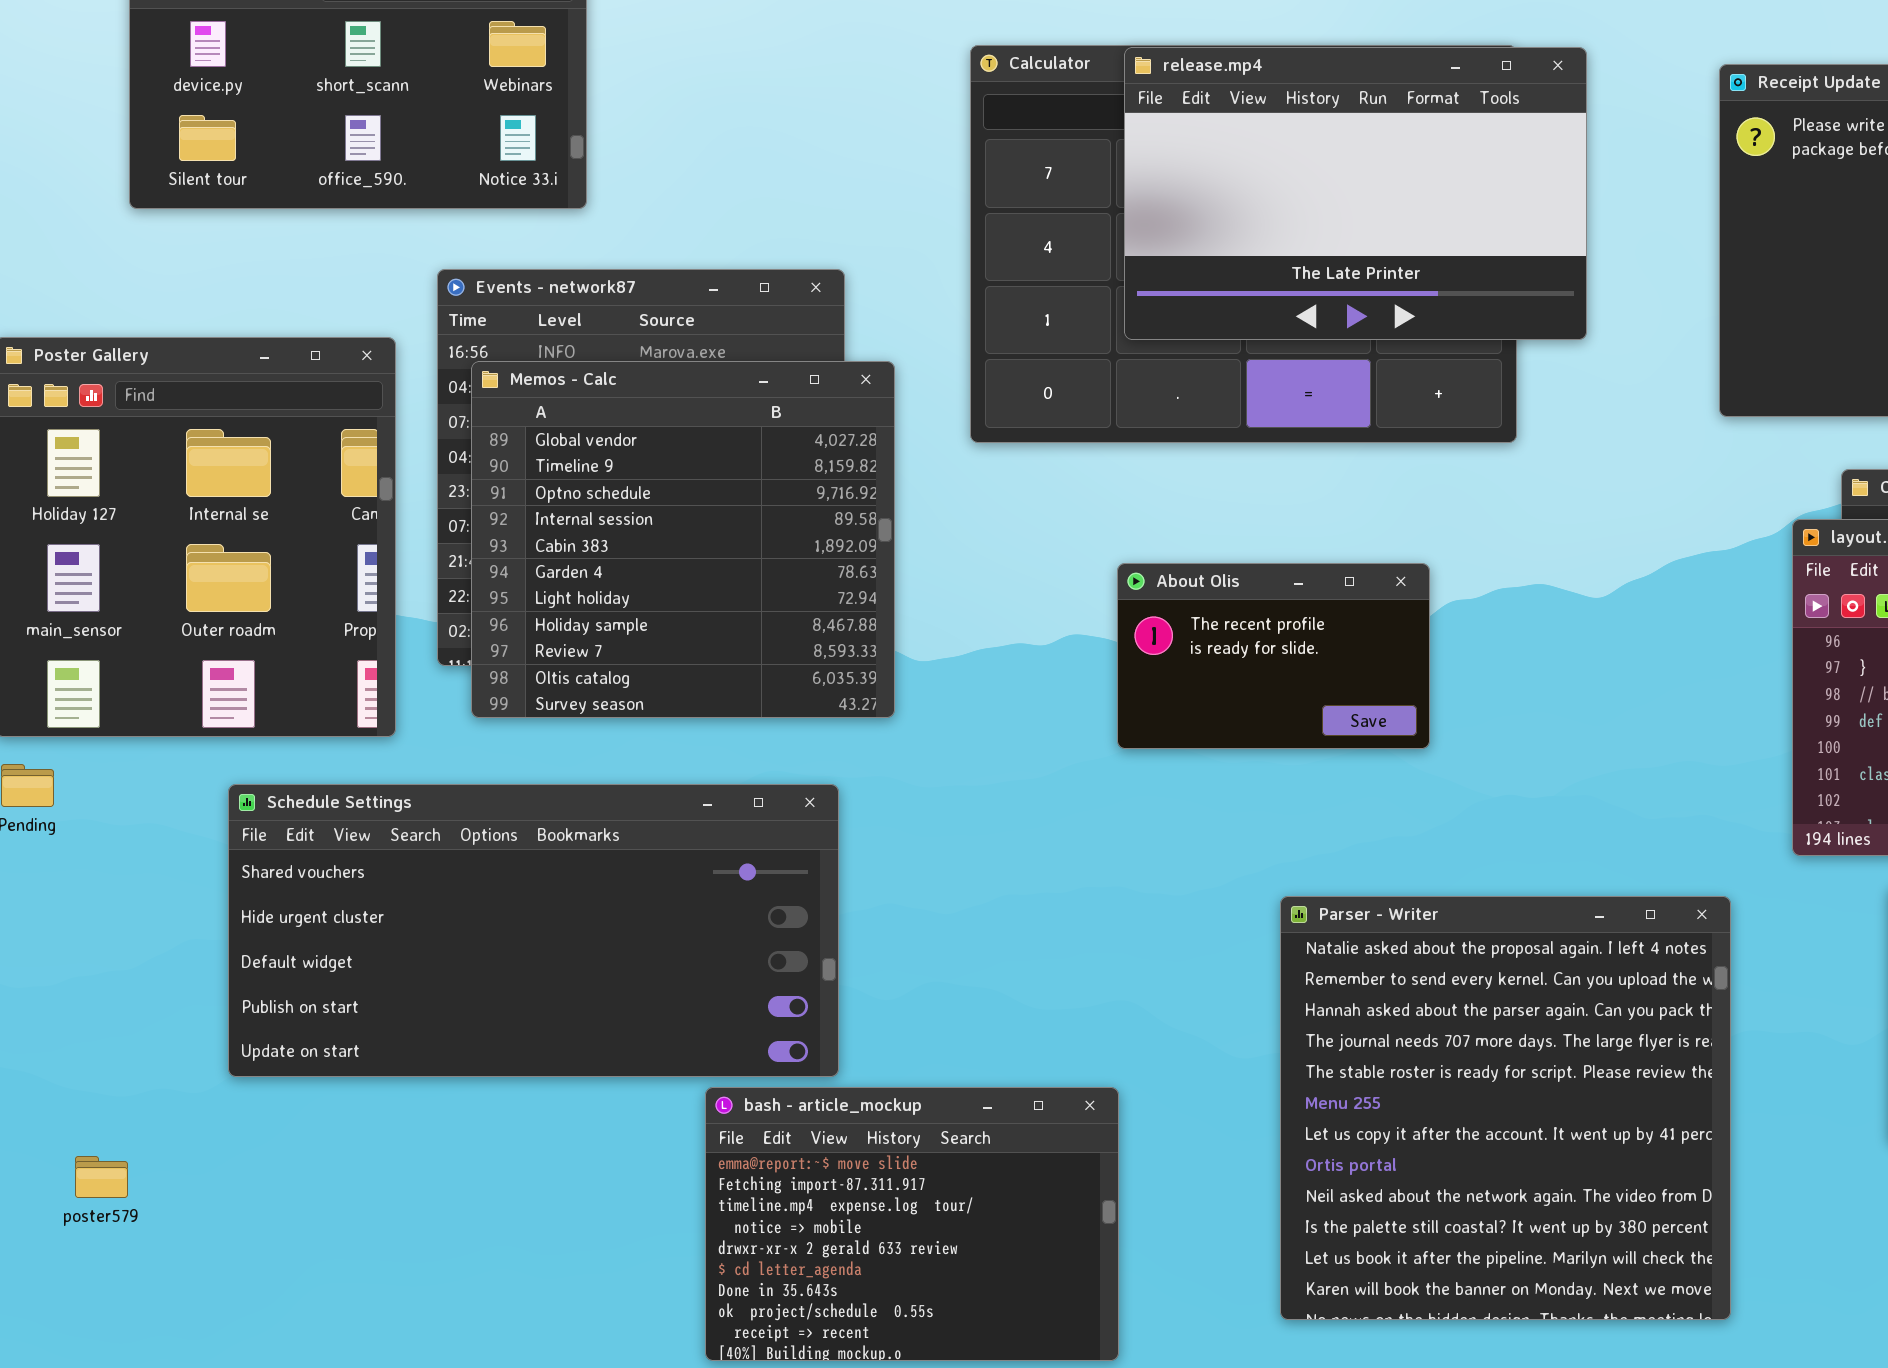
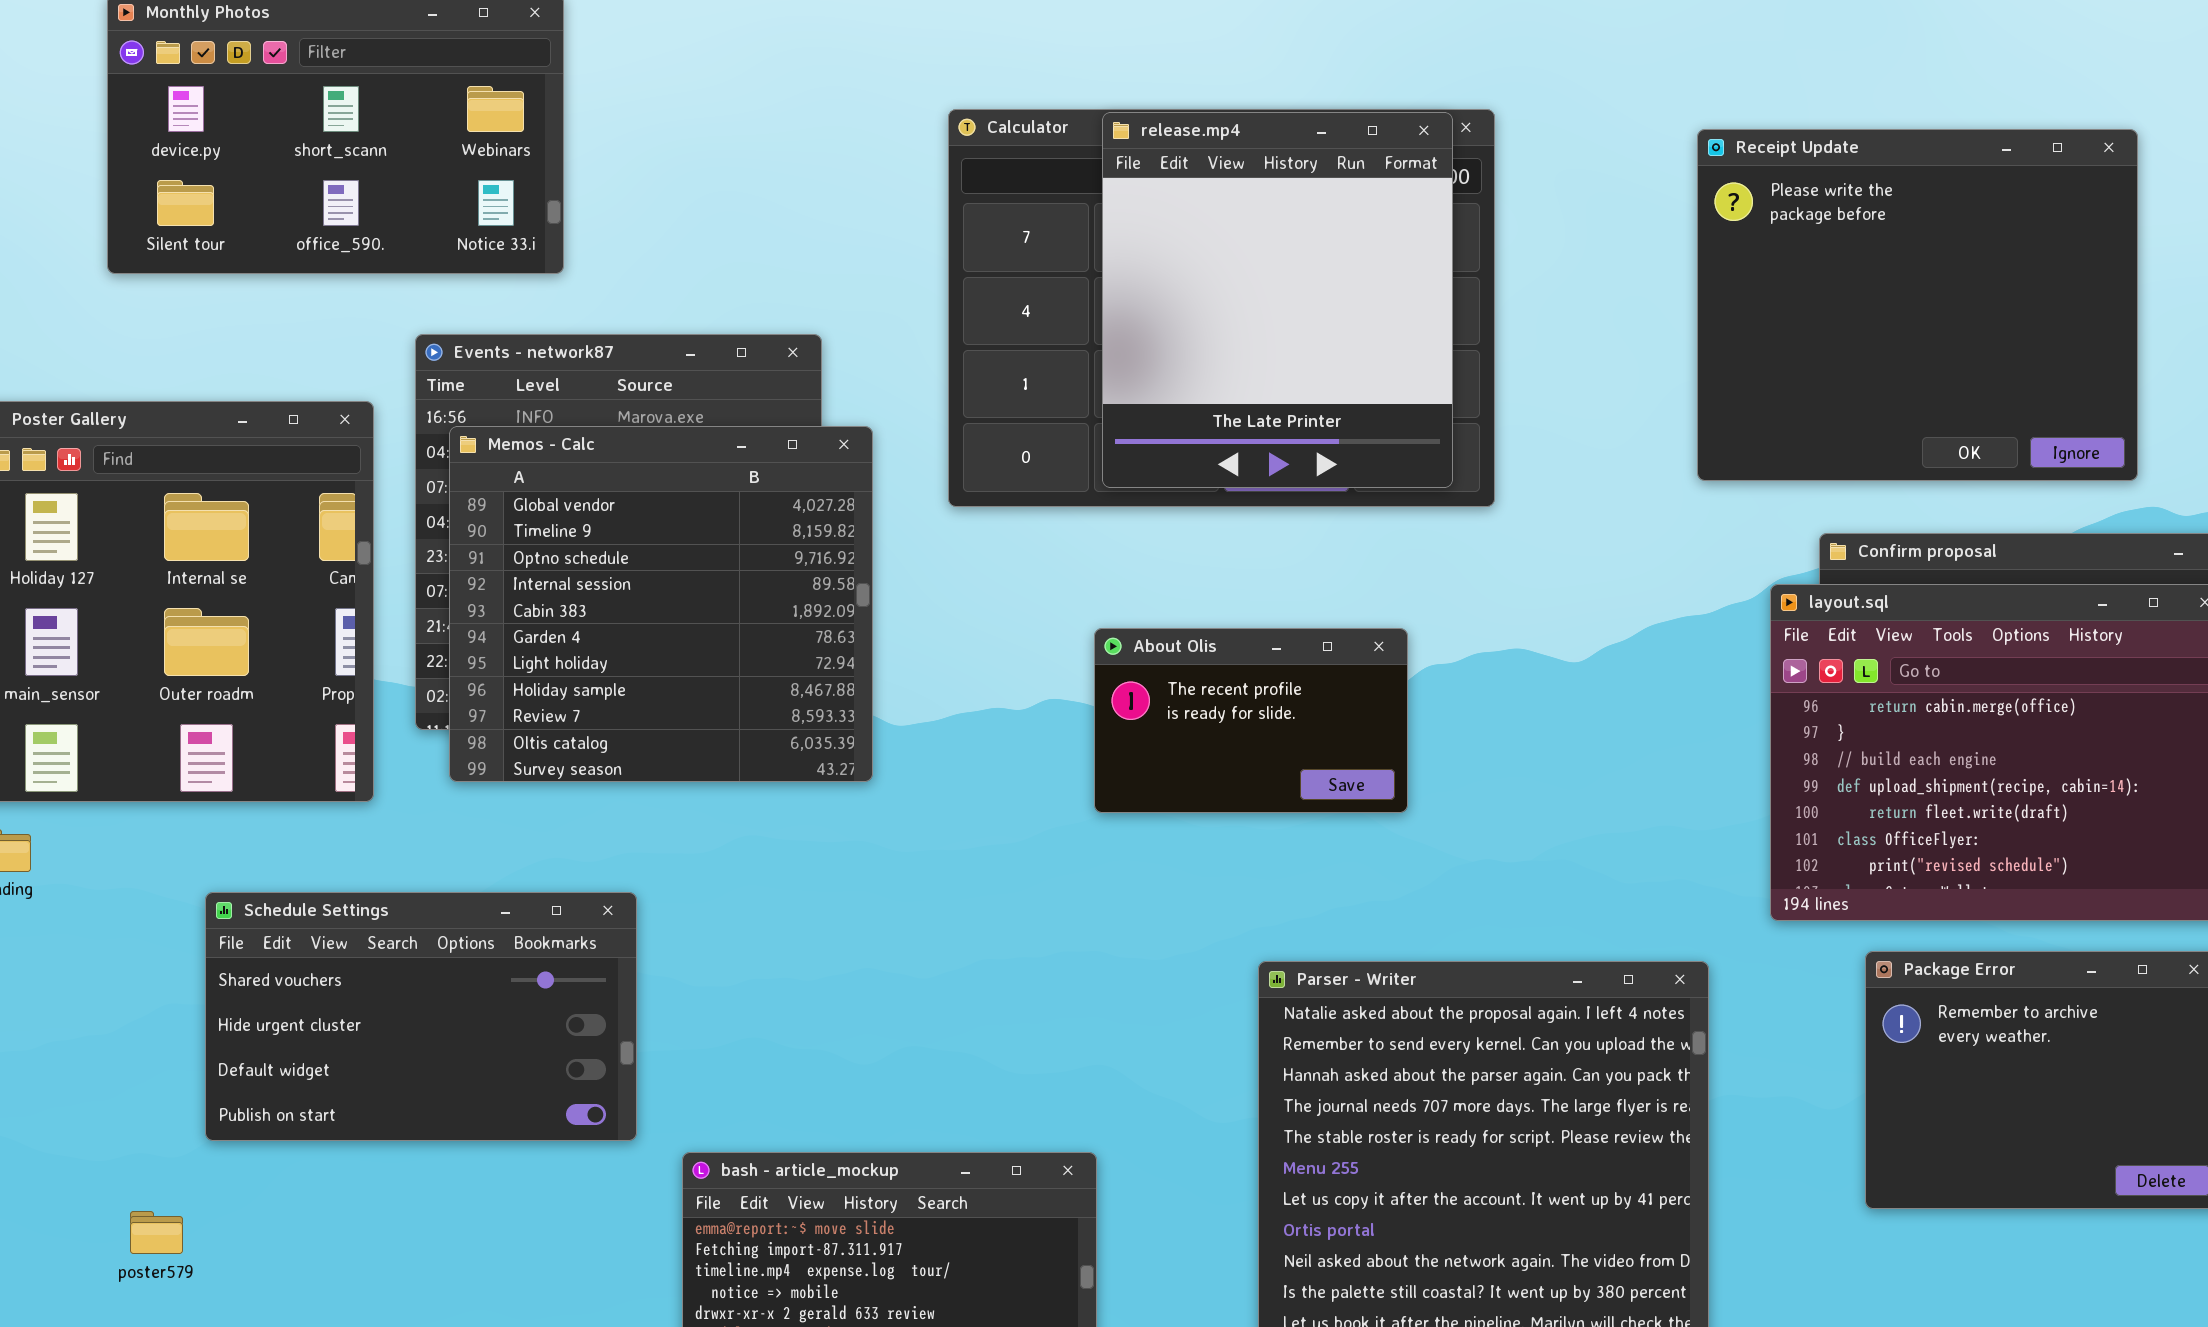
release.mp4: [1124,47,1587,340] -> [1102,112,1453,488], resized
Schedule Settings: [228,784,839,1077] -> [205,892,637,1141], resized
poster579: [75,1156,128,1198] -> [130,1211,183,1254], moved

